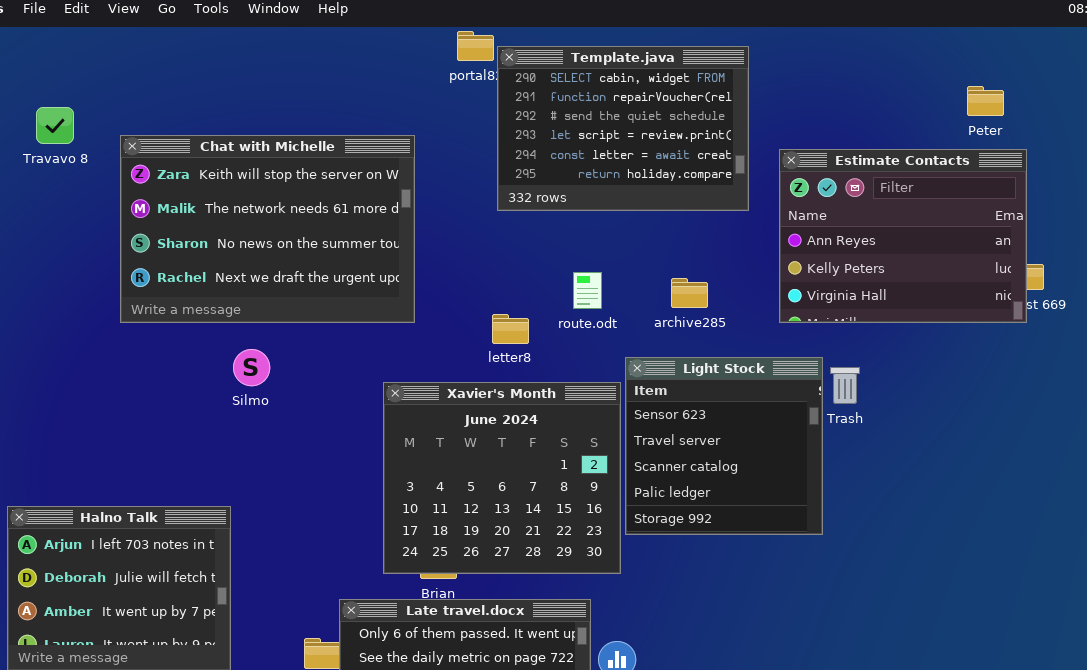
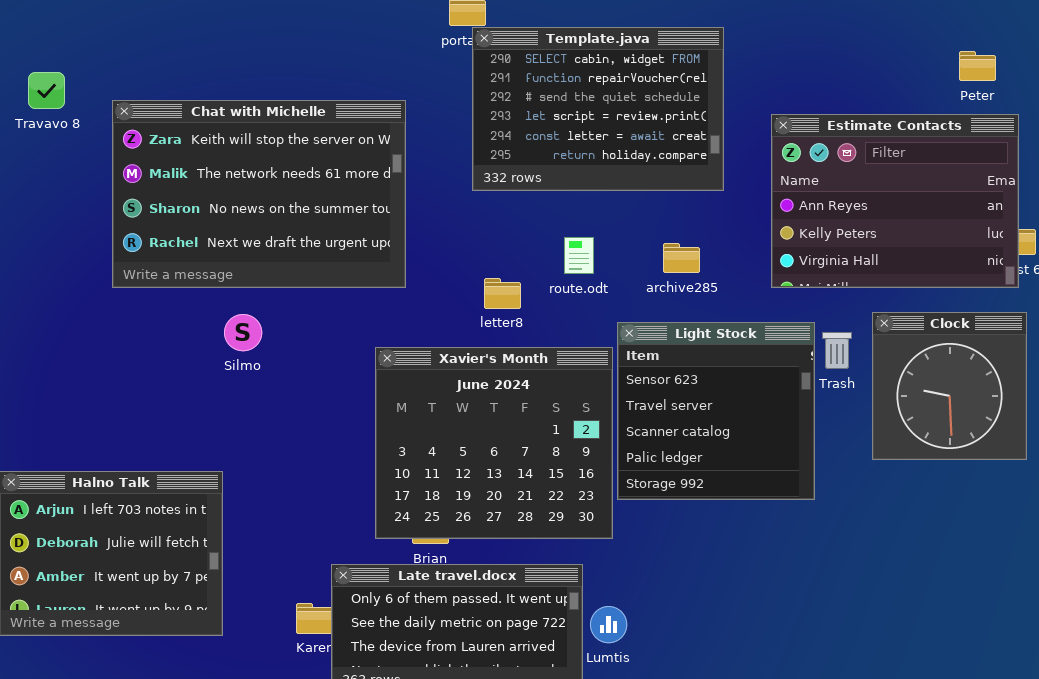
Template.java: [497,46,749,211] -> [472,27,724,191], moved
Clock: none -> [872,312,1027,460], opened

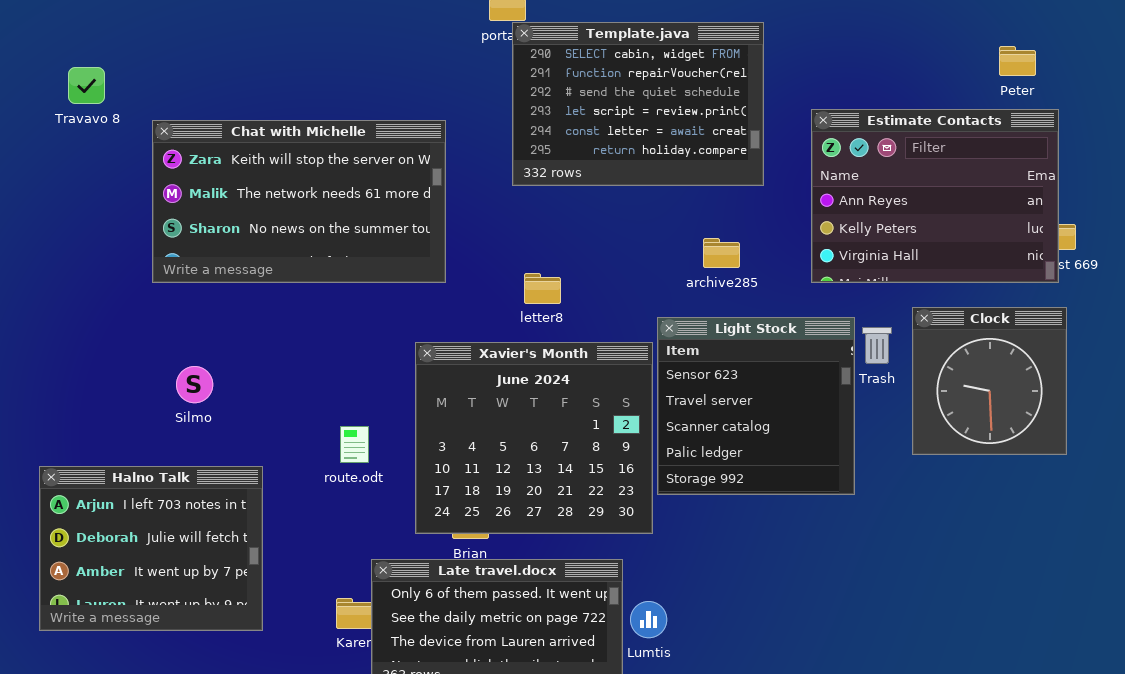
Chat with Michelle: [112,100,406,288] -> [152,120,446,283], resized
route.odt: [564,237,594,274] -> [340,426,369,463], moved
Silmo: [224,314,262,351] -> [176,366,213,403], moved

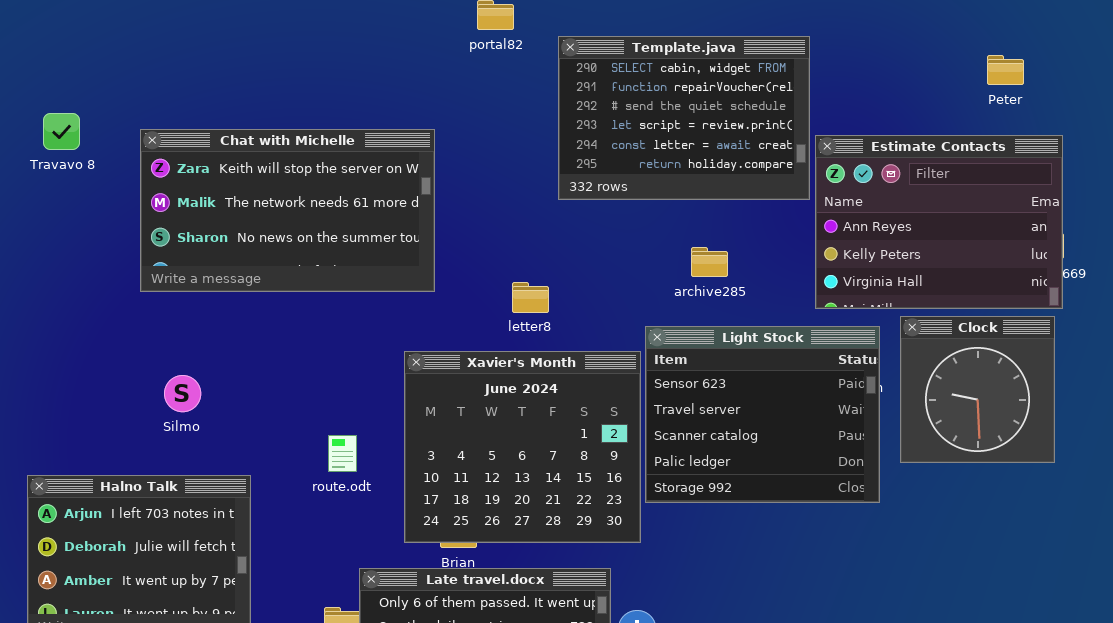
Template.java: [512,22,764,186] -> [558,36,810,200], moved
Travavo 8: [68,67,105,104] -> [43,113,80,150], moved
Estimate Contacts: [811,109,1059,283] -> [815,135,1063,309], moved
Light Stock: [657,317,855,495] -> [645,326,880,503], resized

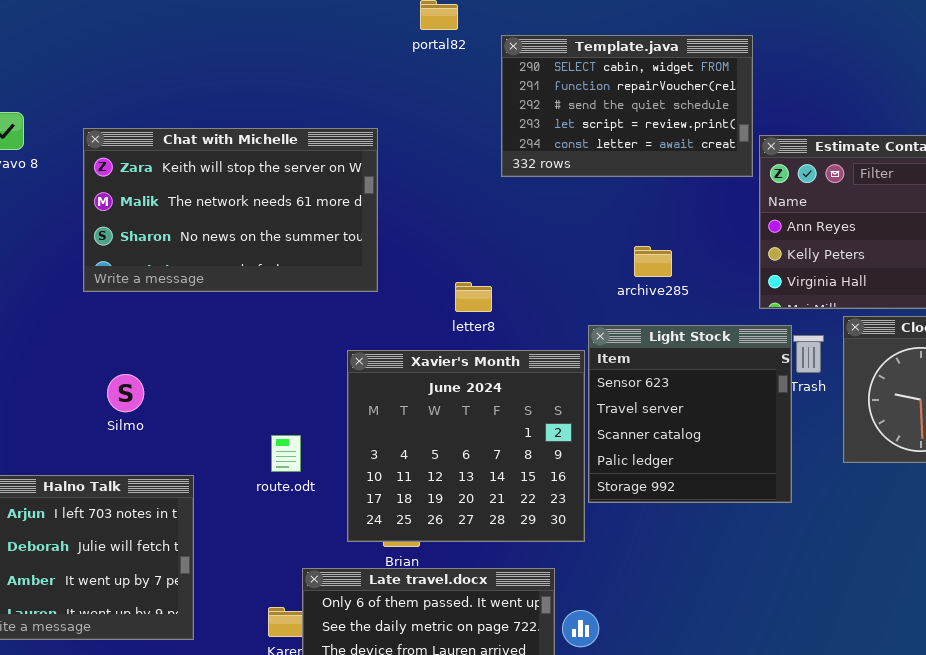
Template.java: [558,36,810,200] -> [501,35,753,177], resized
Light Stock: [645,326,880,503] -> [588,325,792,503], resized

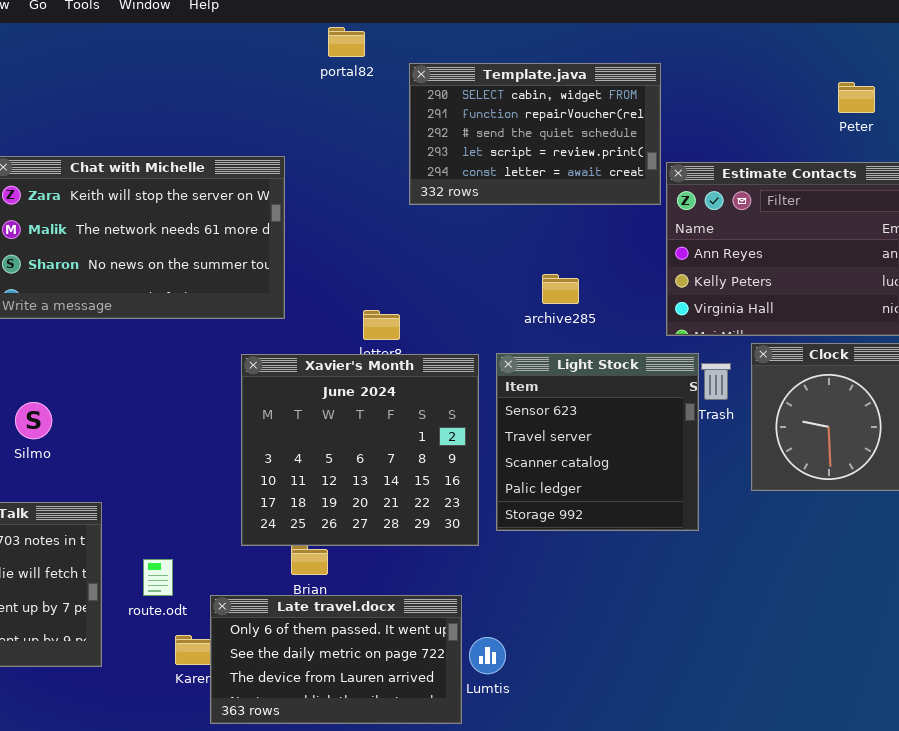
Xavier's Month: [347,350,585,542] -> [241,354,479,546], moved
route.odt: [271,435,301,472] -> [143,559,173,596], moved

